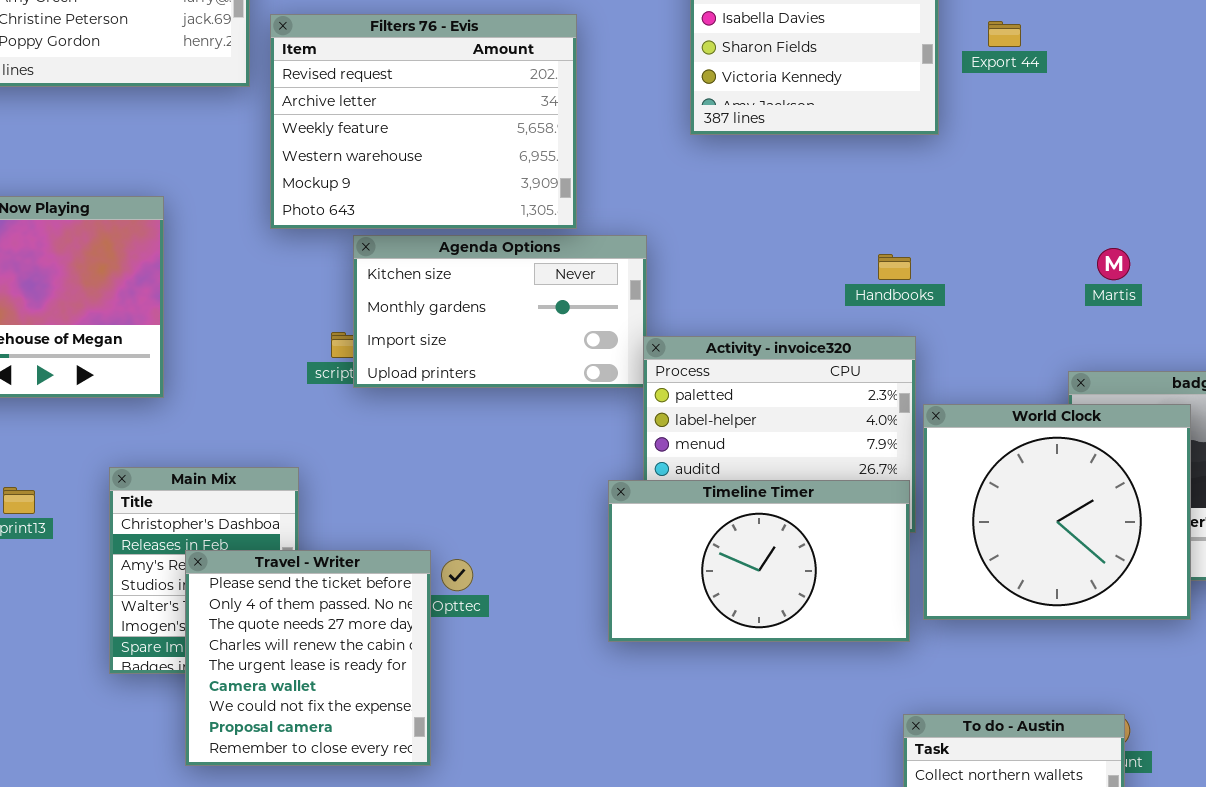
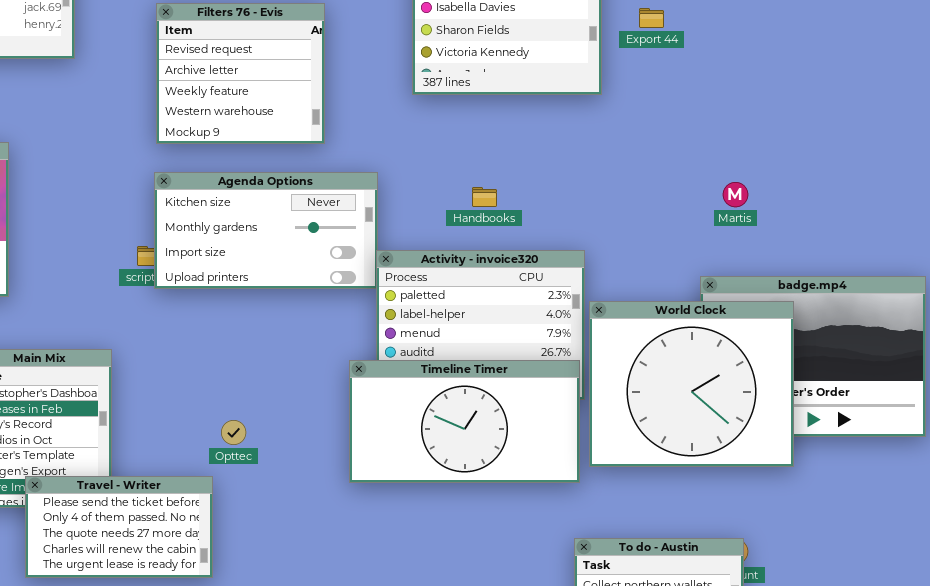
Filters 76 - Evis: [270,14,577,229] -> [156,3,325,144], resized
Handbooks: [878,254,911,280] -> [472,187,497,207], moved
Travel - Writer: [185,550,431,766] -> [25,476,213,578], resized

